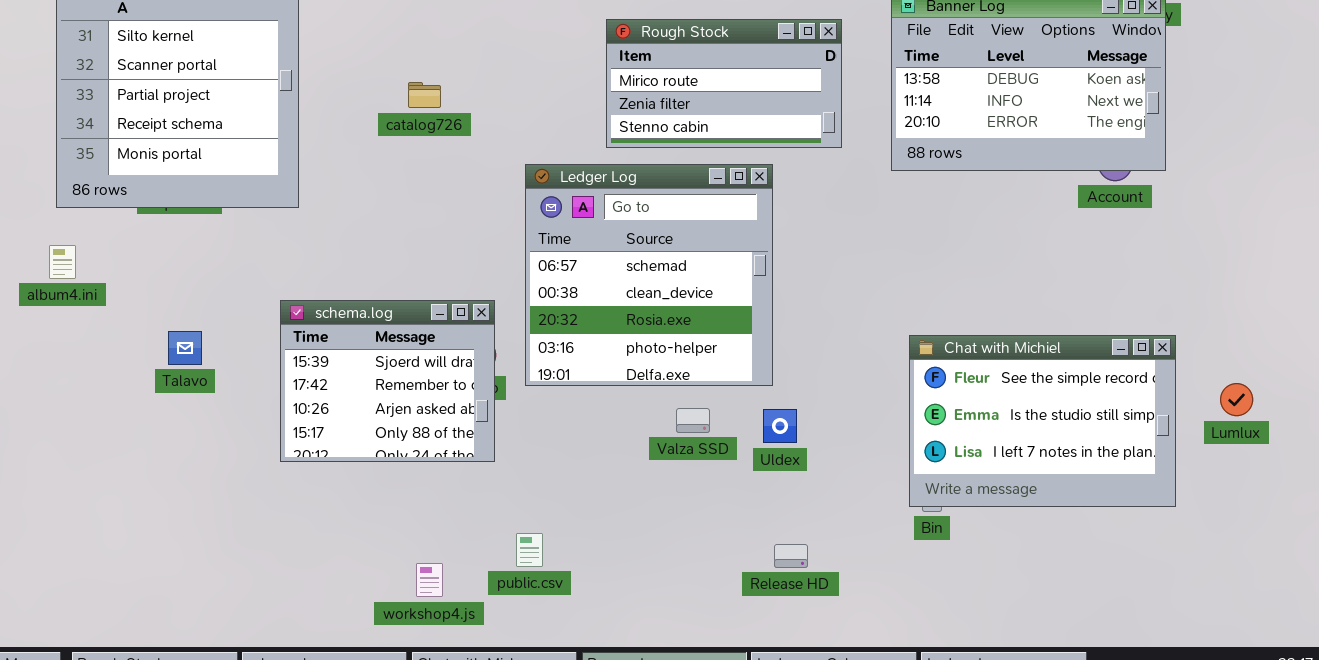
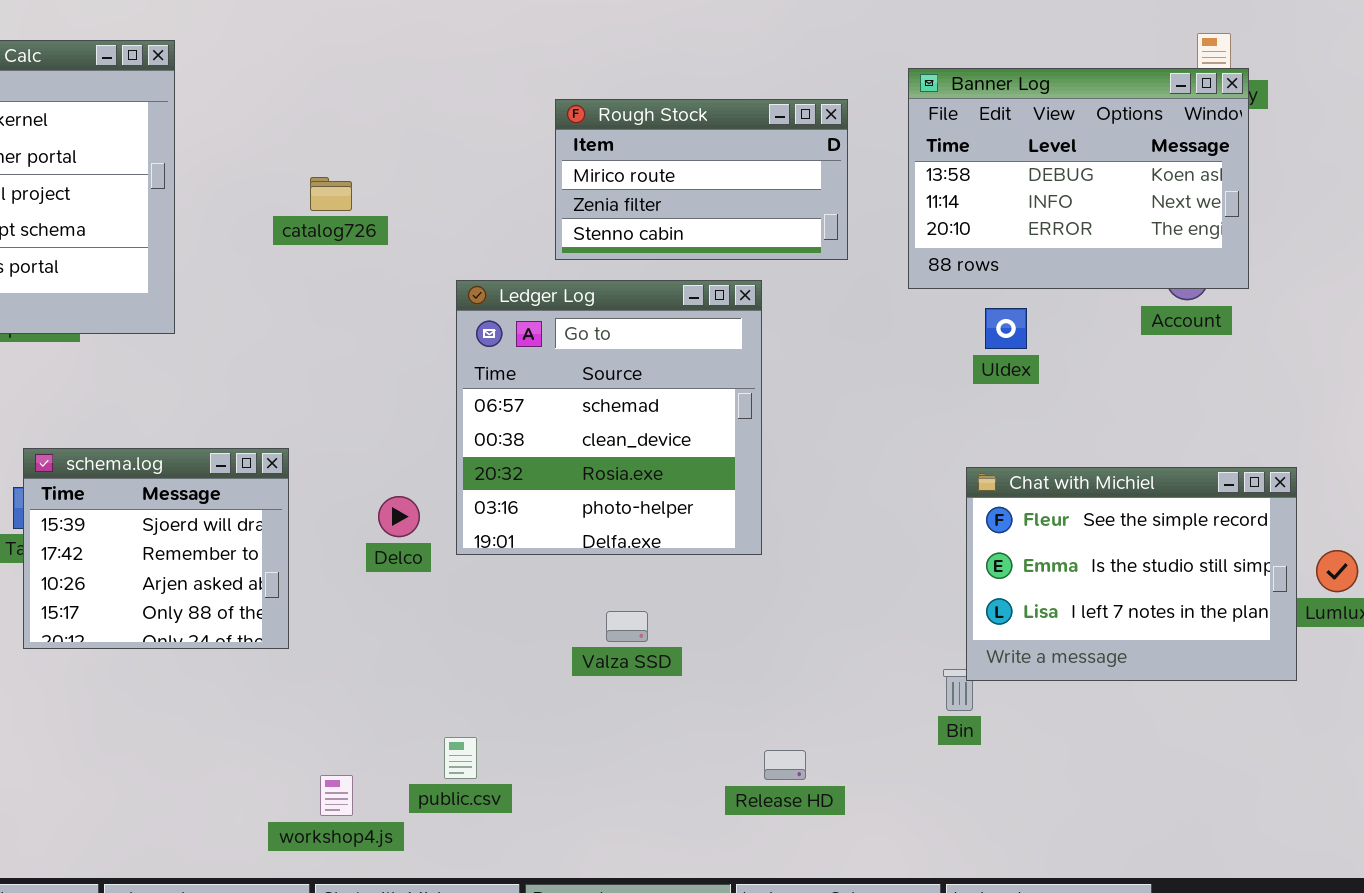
schema.log: [280,300,495,462] -> [23,448,289,649], moved
Chat with Michiel: [909,335,1176,507] -> [966,467,1297,681], moved
Valza SSD: [676,408,710,433] -> [606,611,648,642], moved
Uldex: [763,409,797,443] -> [985,308,1027,349], moved

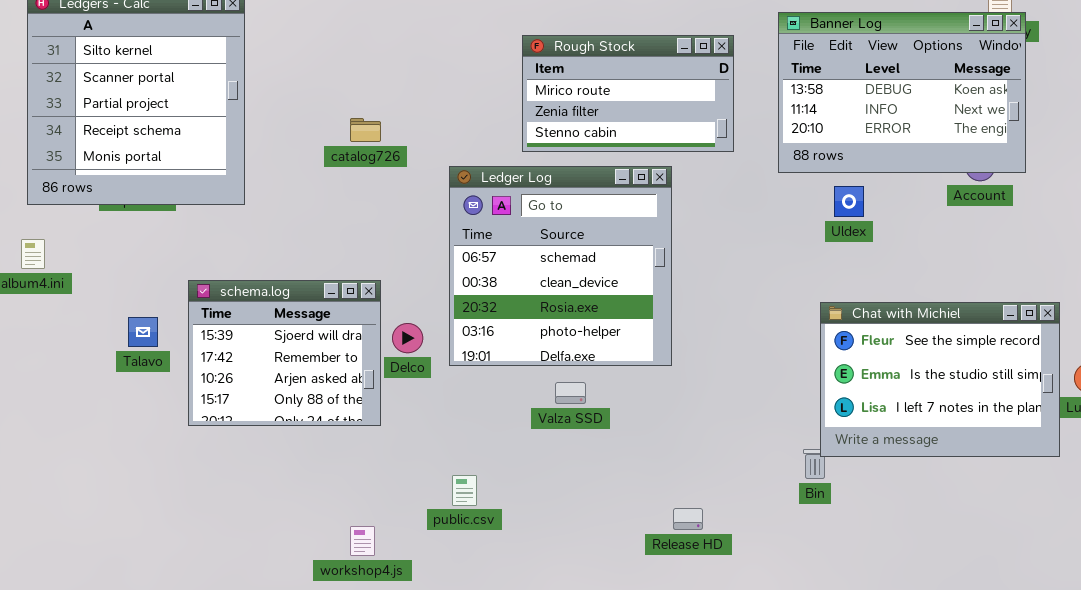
catalog726: [310,177,352,211] -> [350,118,381,142], moved
schema.log: [23,448,289,649] -> [188,280,381,426], moved
Valza SSD: [606,611,648,642] -> [555,382,586,404], moved
public.csv: [444,737,477,779] -> [452,475,477,506], moved

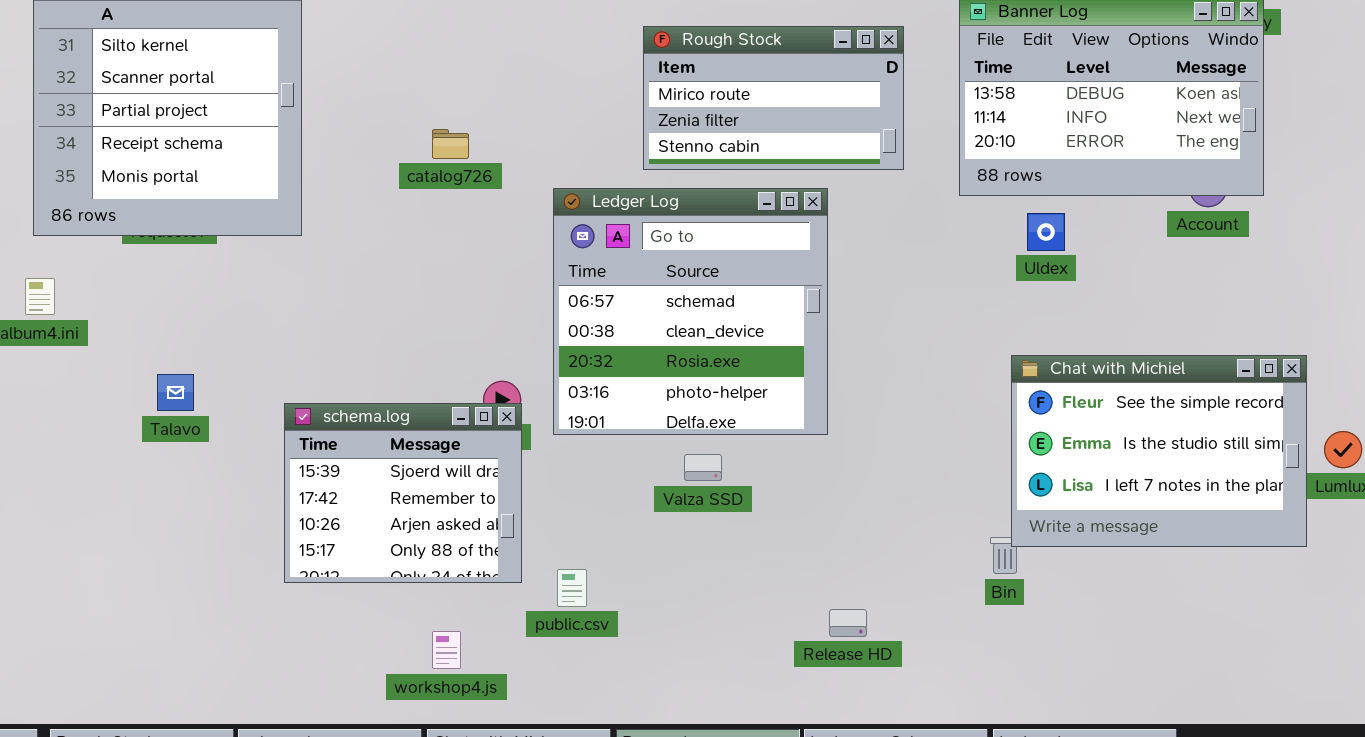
schema.log: [188,280,381,426] -> [284,403,522,583], moved

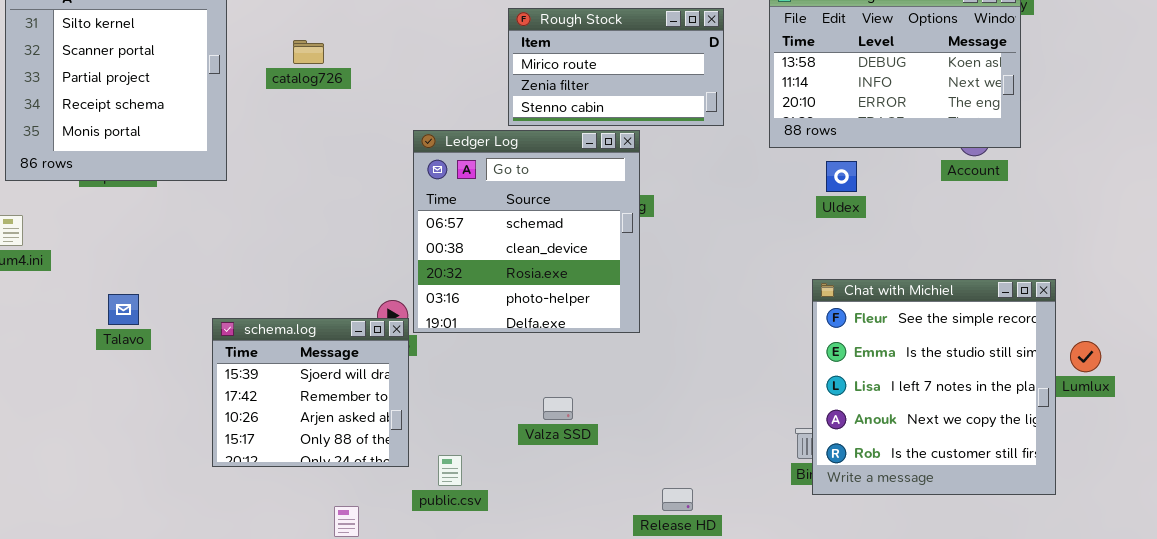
catalog726: [432,129,469,159] -> [293,40,324,64], moved
Ledger Log: [553,188,828,435] -> [413,130,640,333], moved
Chat with Michiel: [1011,355,1307,547] -> [812,279,1056,495], resized
Valza SSD: [684,454,722,481] -> [543,397,573,420], moved

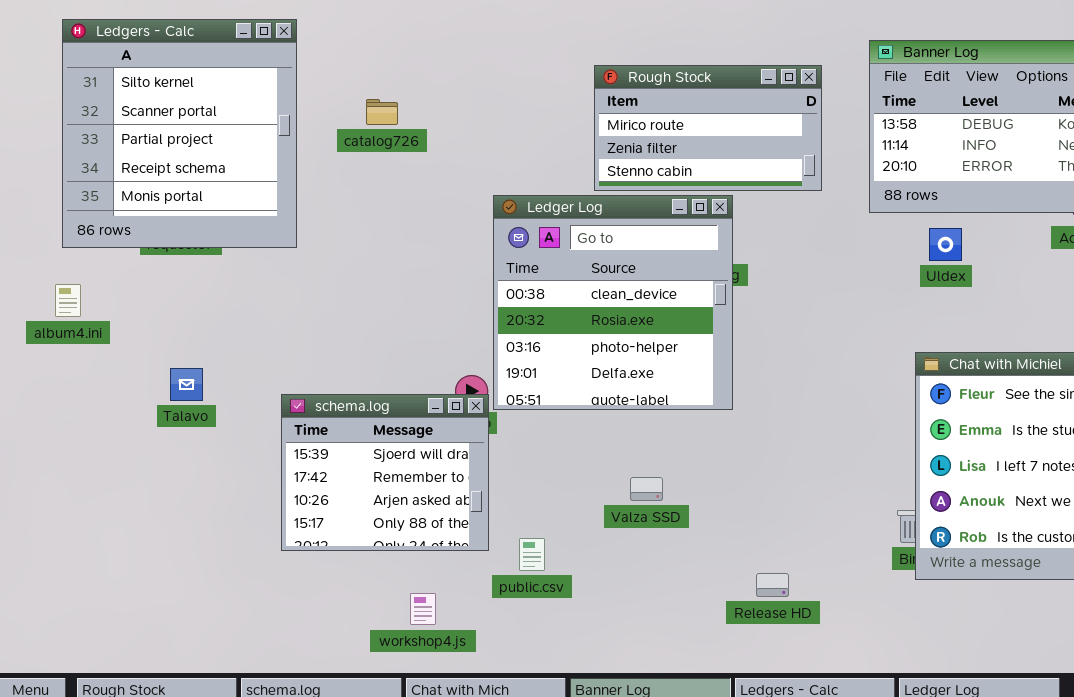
Ledger Log: [413,130,640,333] -> [493,195,733,410], scrolled down 1 row

